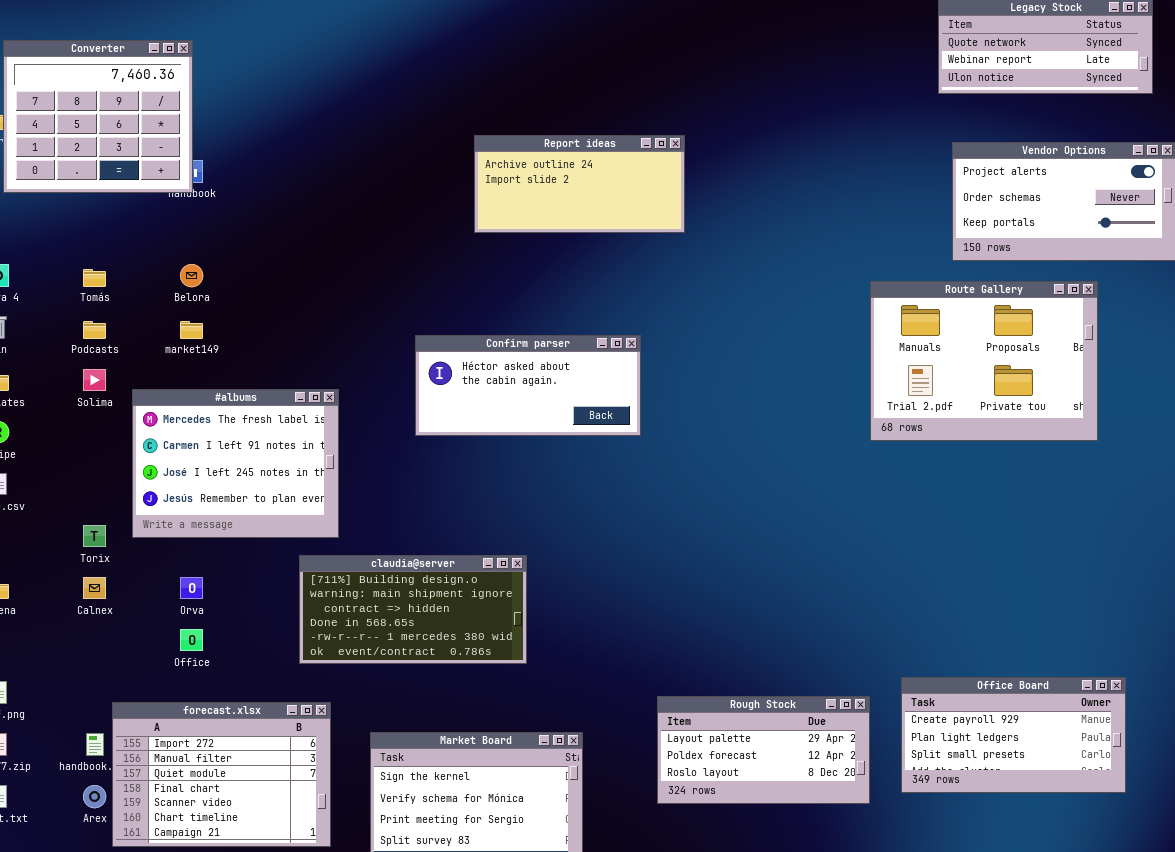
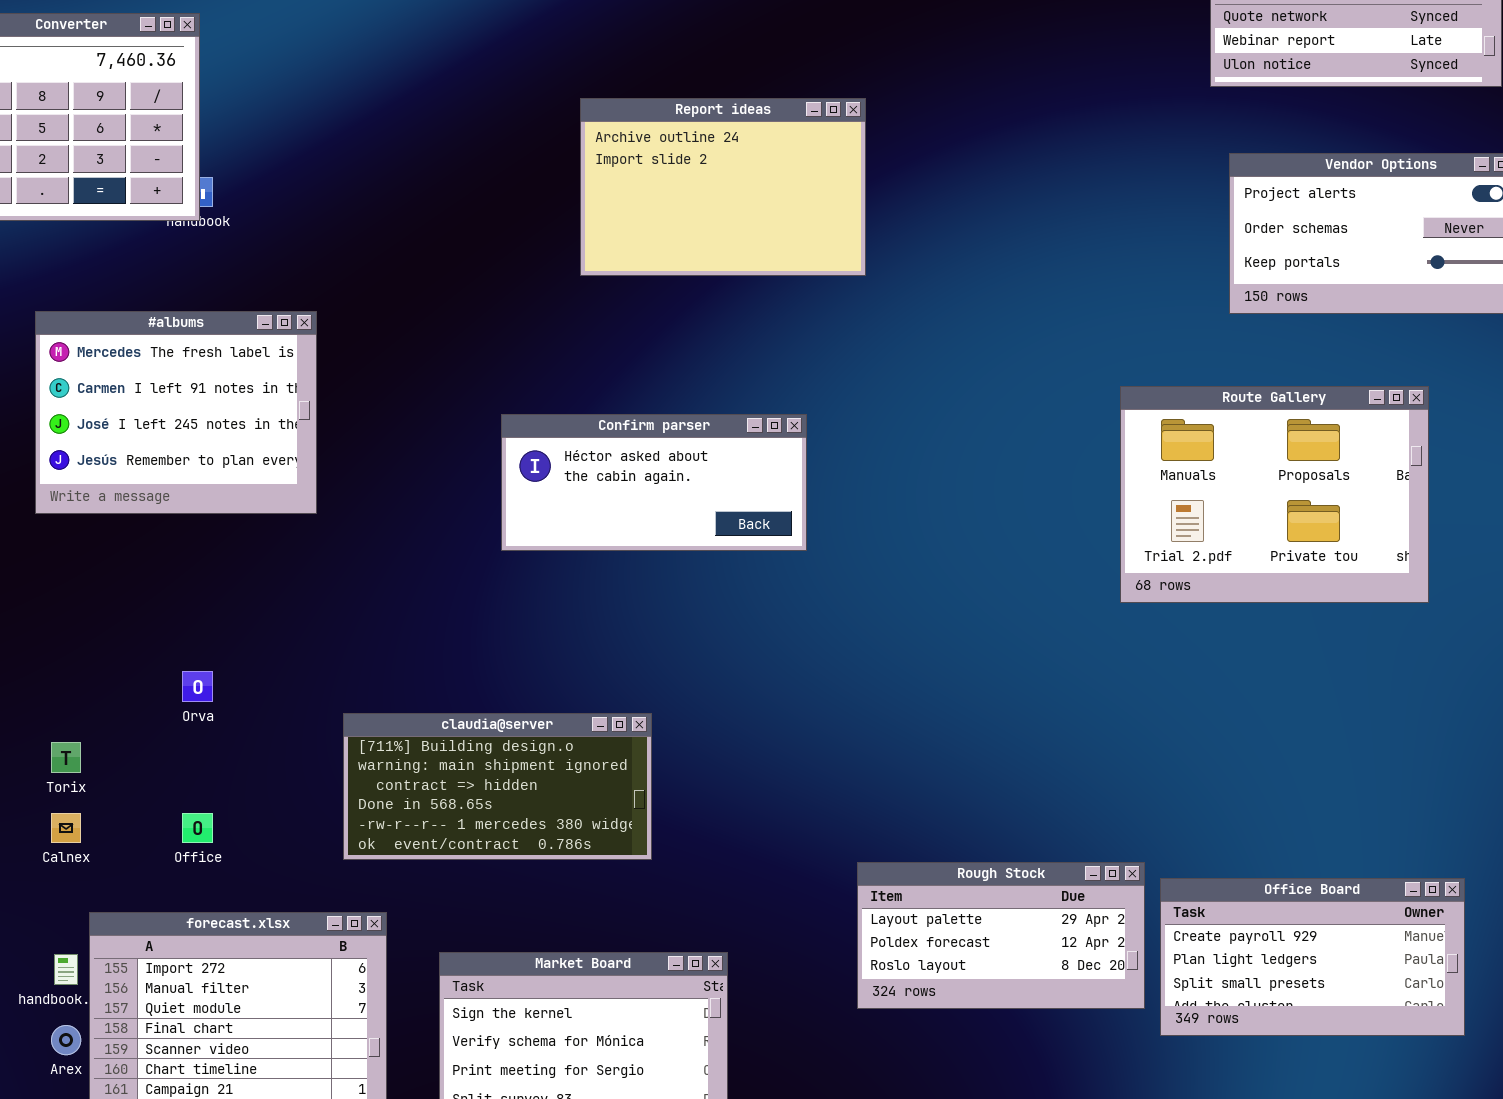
Report ideas: [474,135,685,233] -> [580,98,866,276], resized
Route Gallery: [870,281,1098,441] -> [1120,386,1429,603], moved
#albums: [132,389,339,538] -> [35,311,317,514], moved
Torix: [83,525,106,547] -> [51,742,81,773], moved
Calnex: [83,577,106,599] -> [51,813,81,843], moved
Orva: [180,577,203,599] -> [182,671,213,702], moved
Rough Stock: [657,696,870,804] -> [857,862,1145,1009], moved

